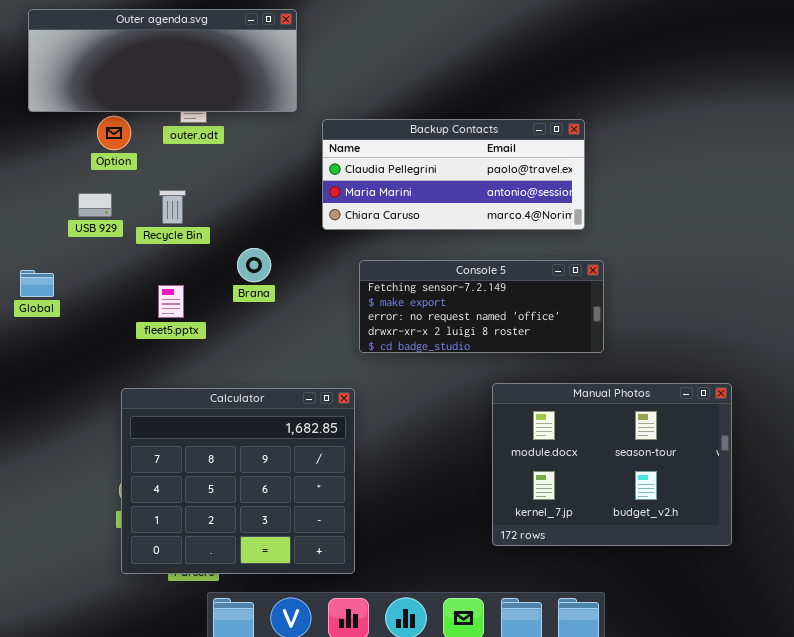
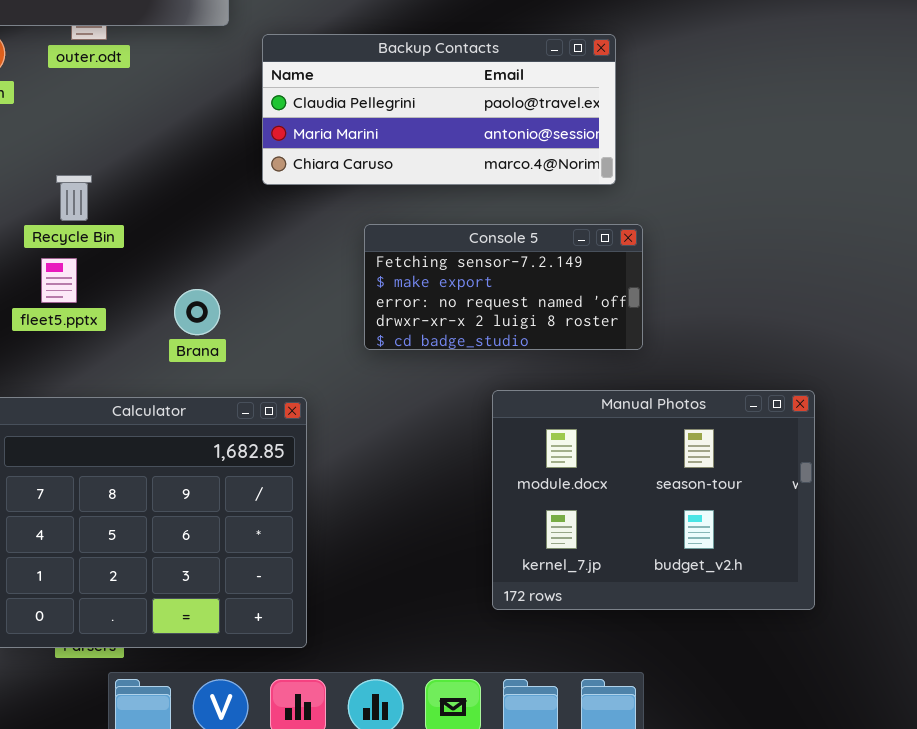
Recycle Bin: [159,190,186,224] -> [56,175,92,221], moved
Brana: [237,248,271,282] -> [174,289,220,335], moved
Console 5: [359,260,604,353] -> [364,224,643,350], resized

